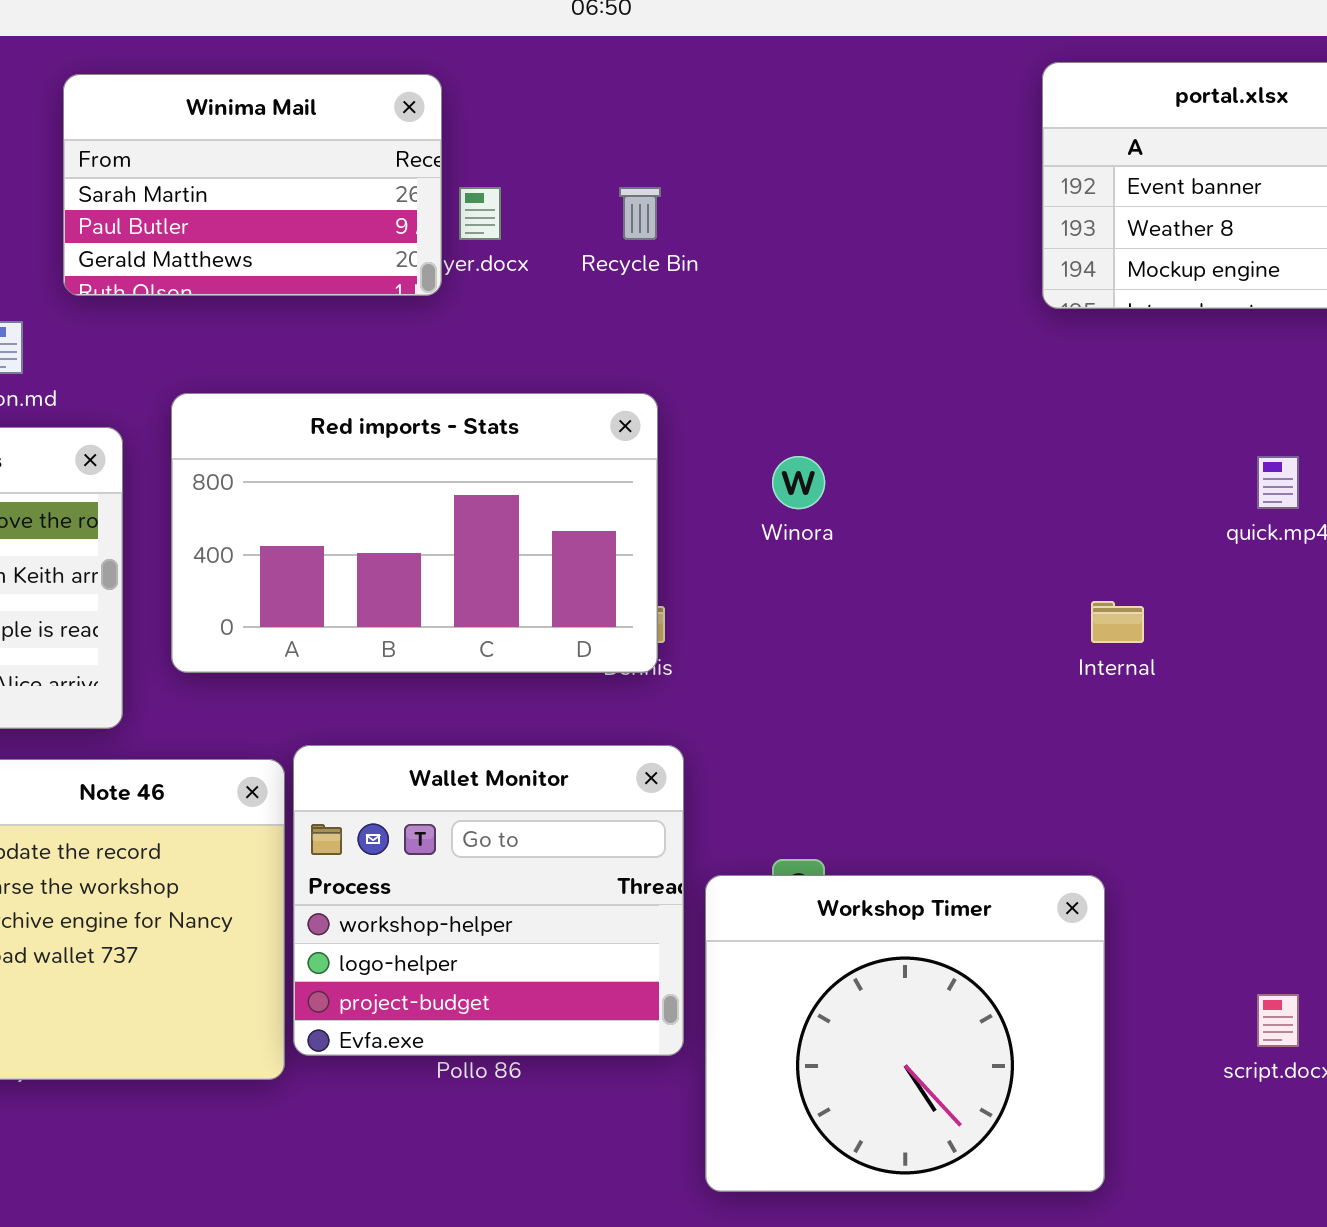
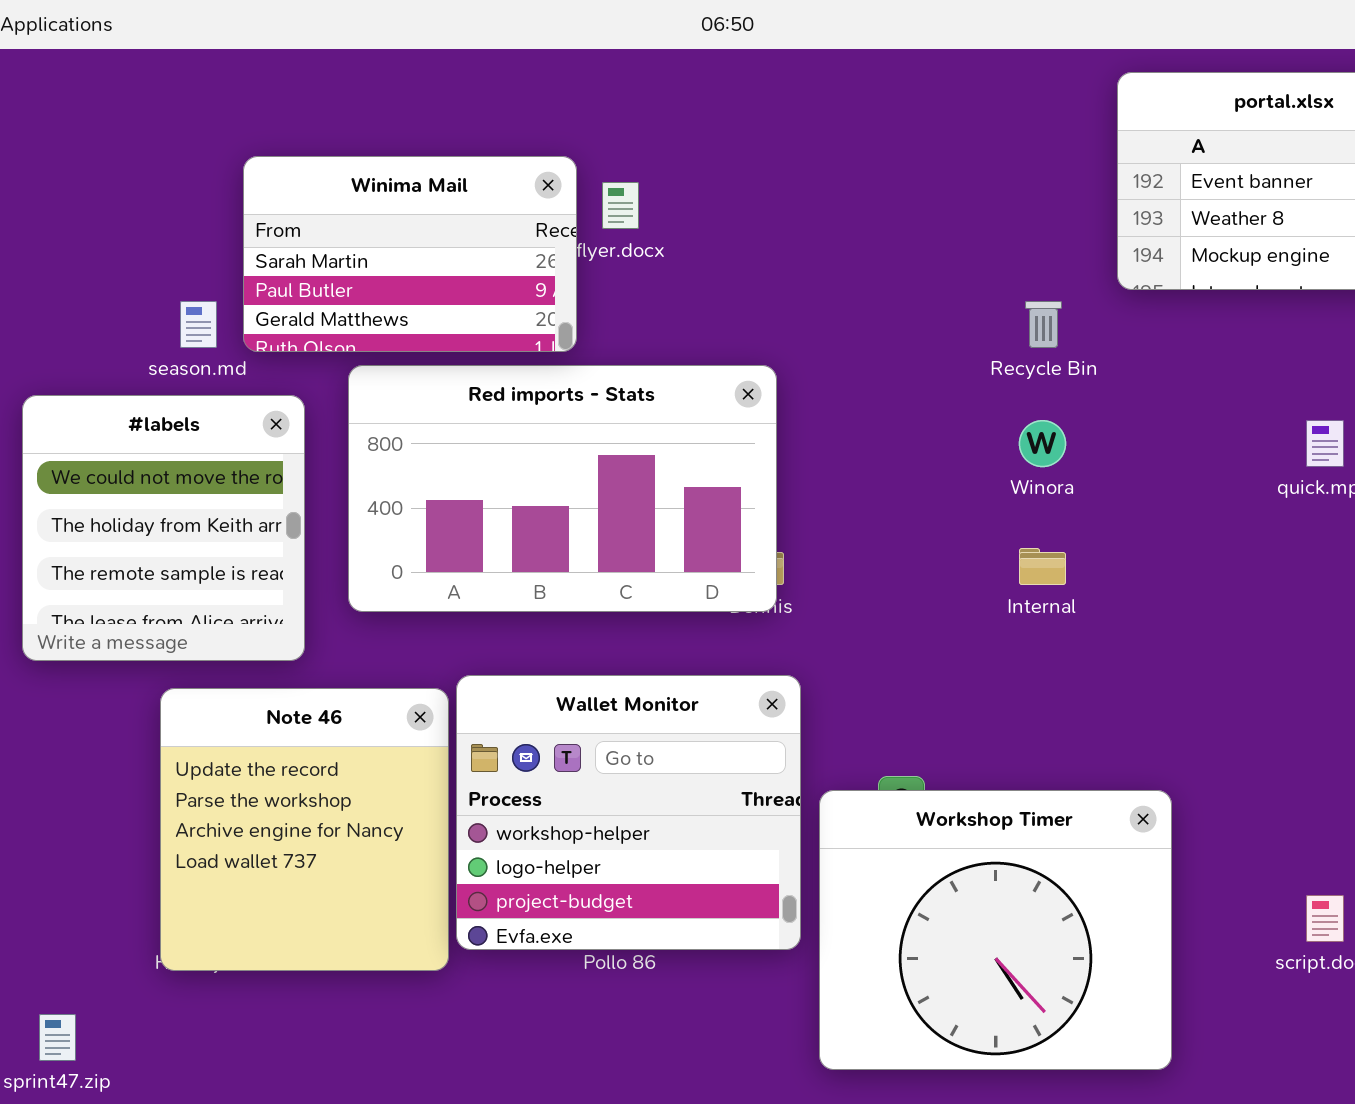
Winima Mail: [63,74,442,296] -> [243,156,577,352], moved
Recycle Bin: [619,187,661,240] -> [1025,301,1062,348], moved
Winora: [772,456,825,509] -> [1019,420,1066,467], moved
Internal: [1091,601,1144,643] -> [1019,548,1066,585], moved

